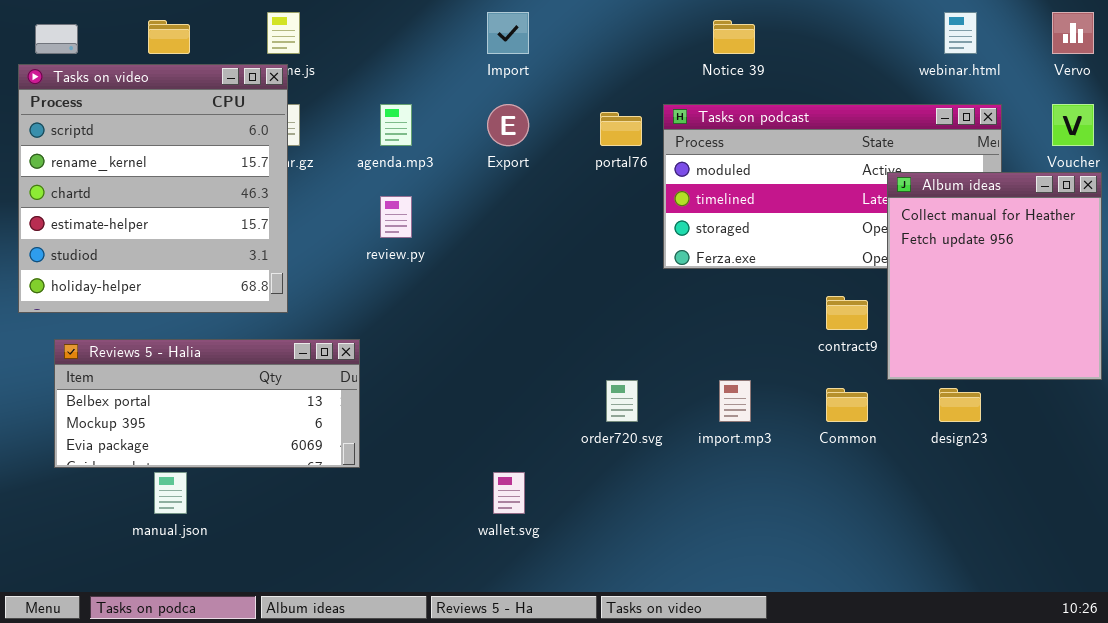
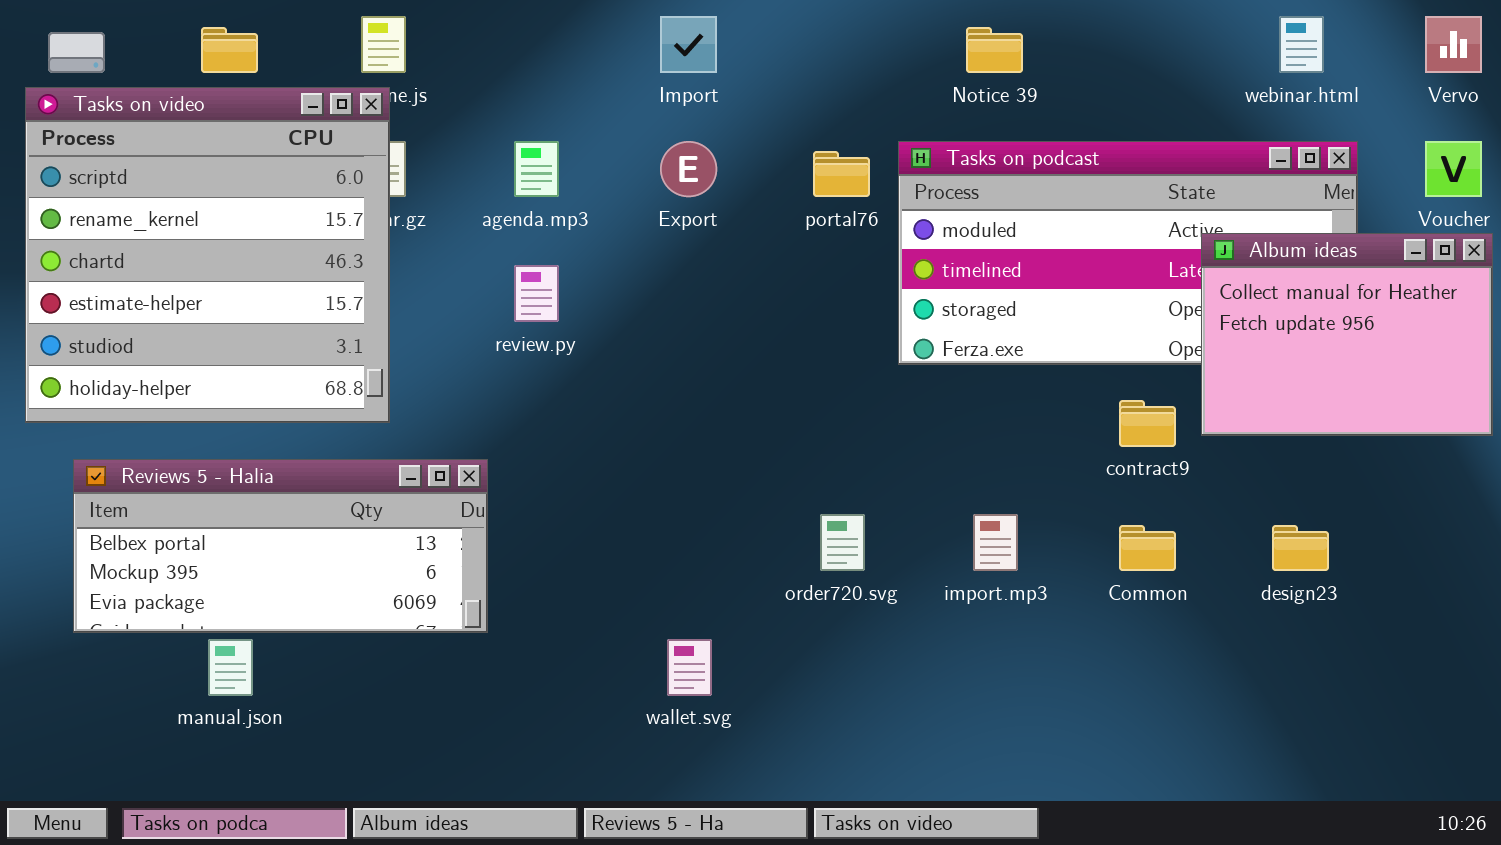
Album ideas: [887,172,1102,380] -> [1201,233,1493,436], resized

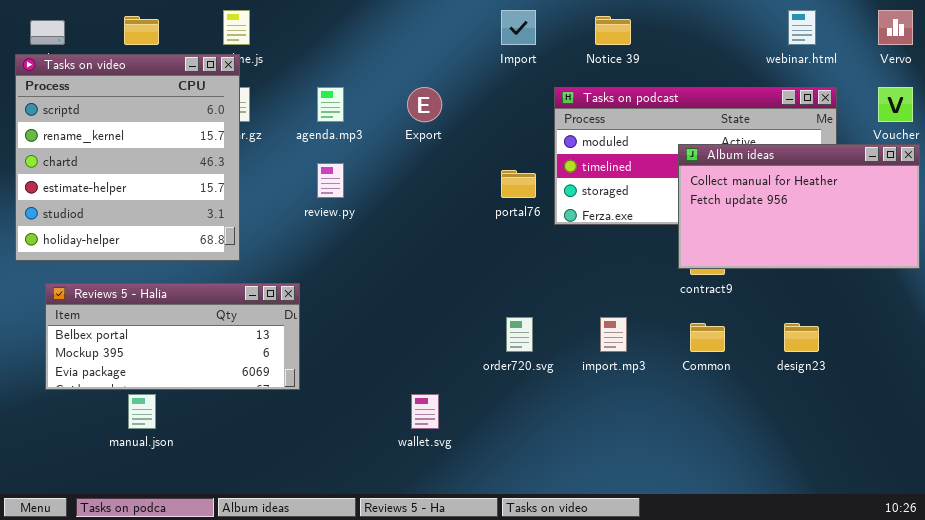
Import: [660,16,717,73] -> [501,10,536,45], moved
portal76: [813,151,870,197] -> [501,170,536,198], moved
Album ideas: [1201,233,1493,436] -> [678,144,920,269], resized

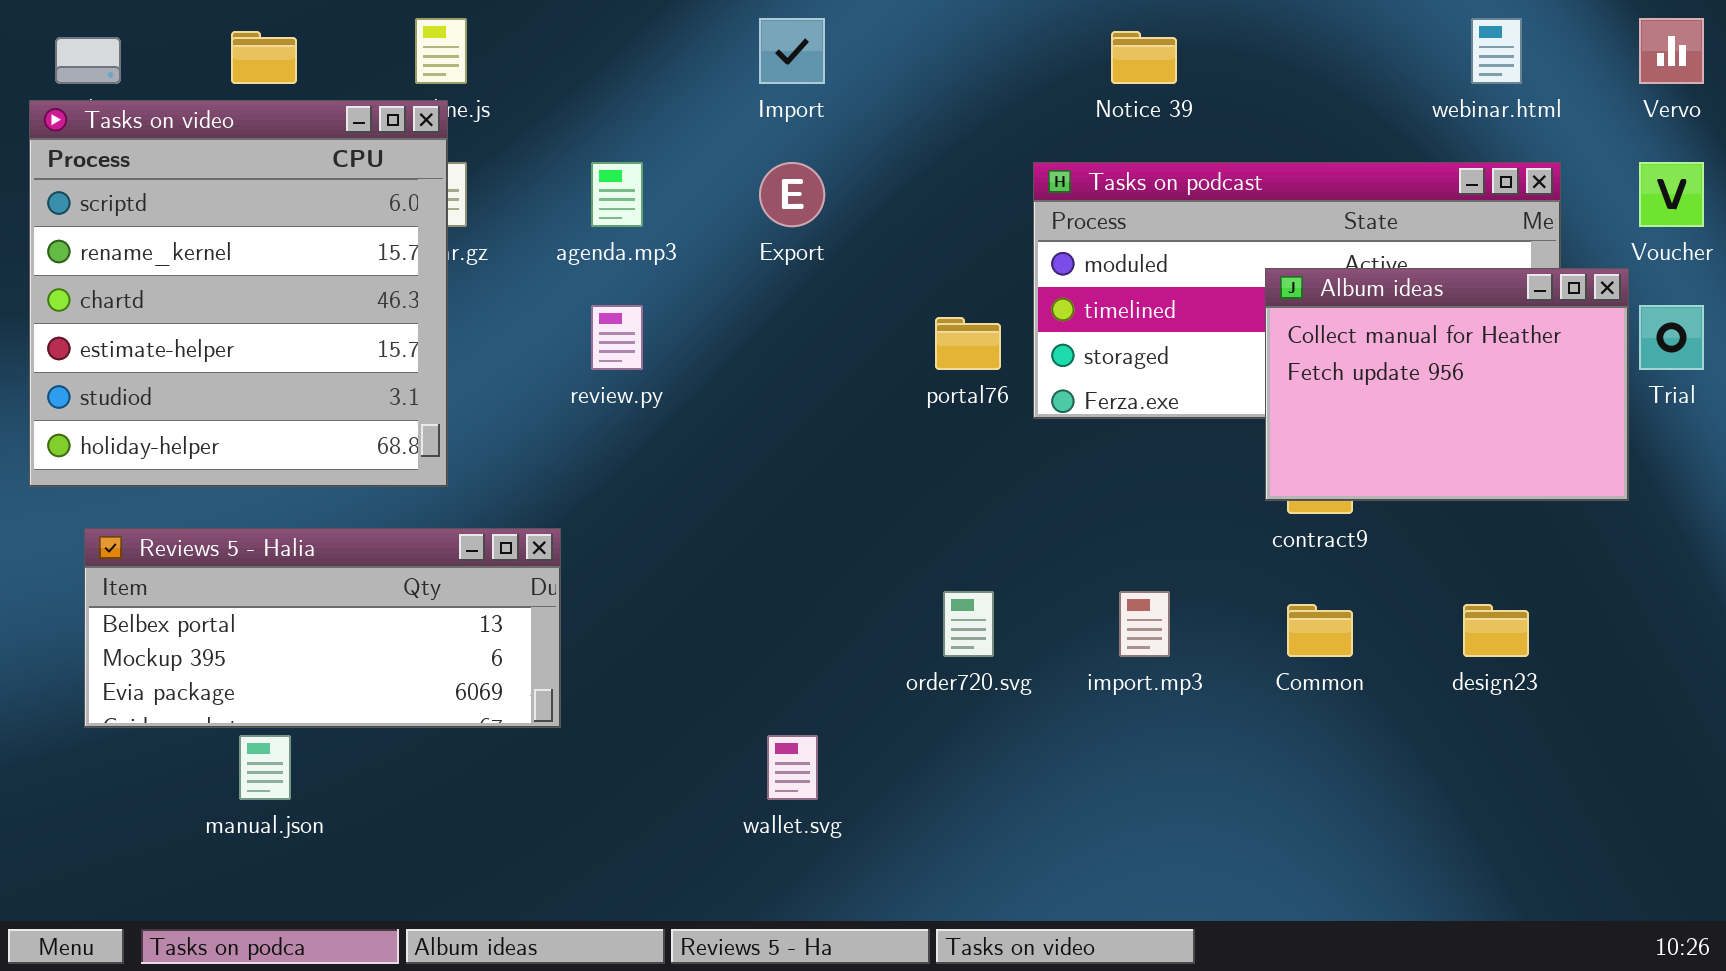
Import: [501,10,536,45] -> [759,18,825,84], moved
Album ideas: [678,144,920,269] -> [1265,268,1629,501], resized

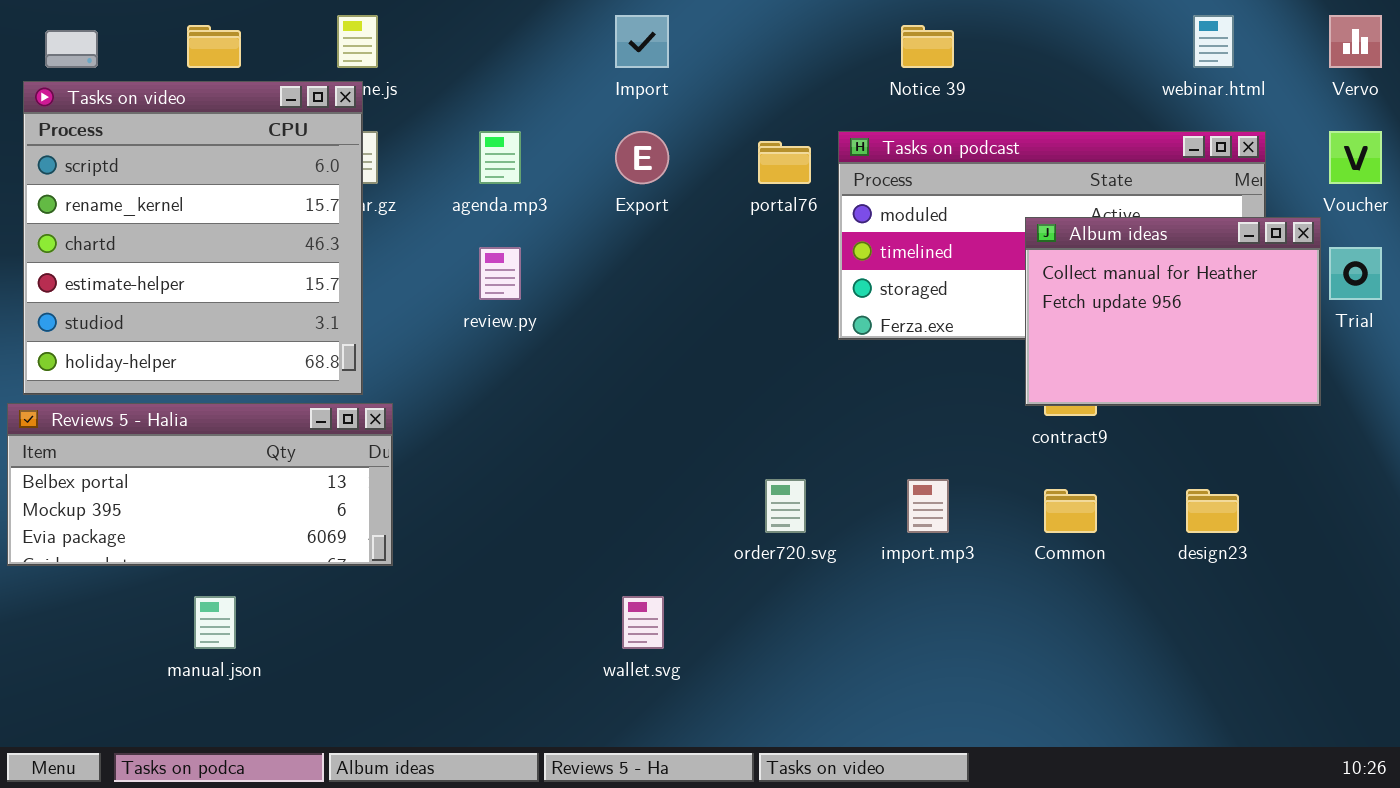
portal76: [935,317,1001,370] -> [758,141,811,184], moved
Reviews 5 - Halia: [84,528,561,728] -> [7,403,393,566], moved

